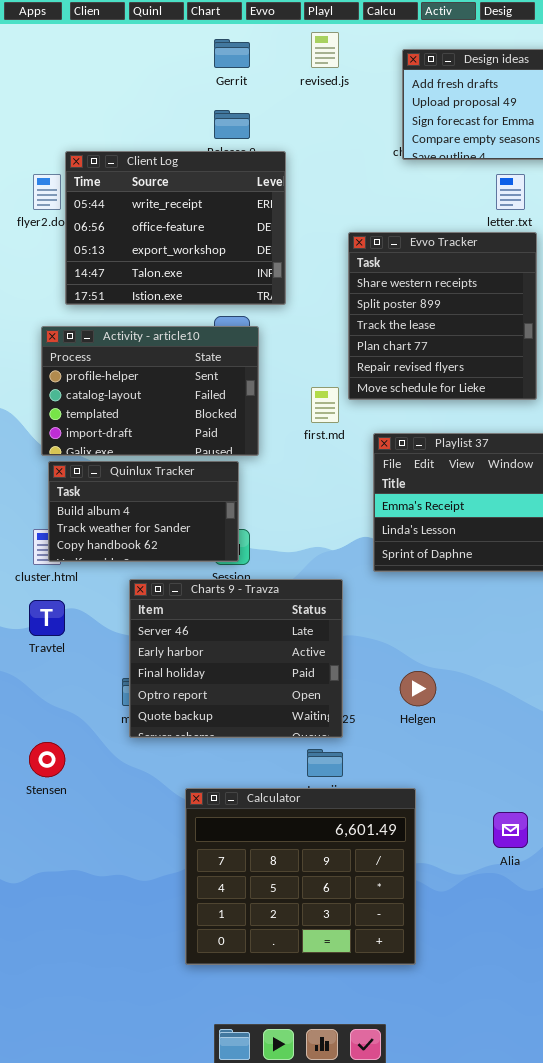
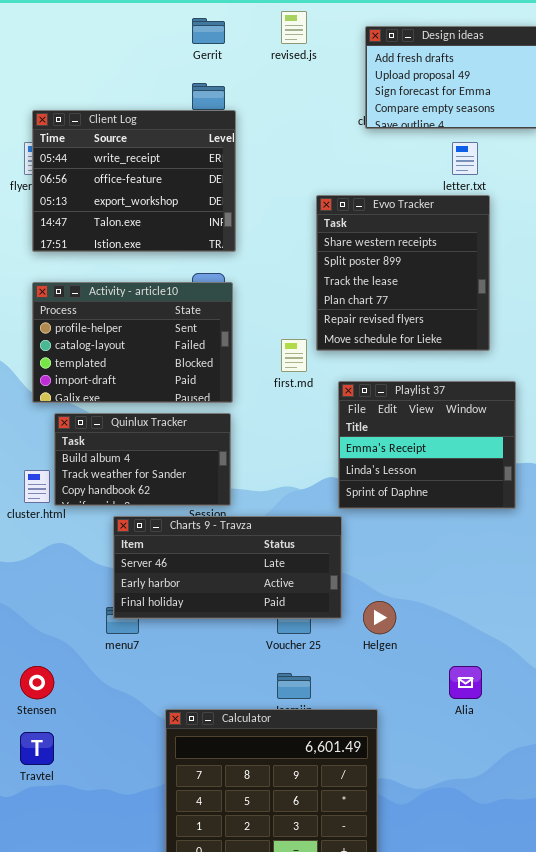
Client Log: [65,151,286,305] -> [32,110,236,252], moved
Quinlux Tracker: [48,461,239,562] -> [54,413,231,506], moved
Charts 9 - Travza: [129,579,343,738] -> [113,516,342,619], resized
Travtel: [29,600,65,636] -> [20,732,54,765], moved
Alia: [493,812,528,848] -> [449,666,482,699], moved

